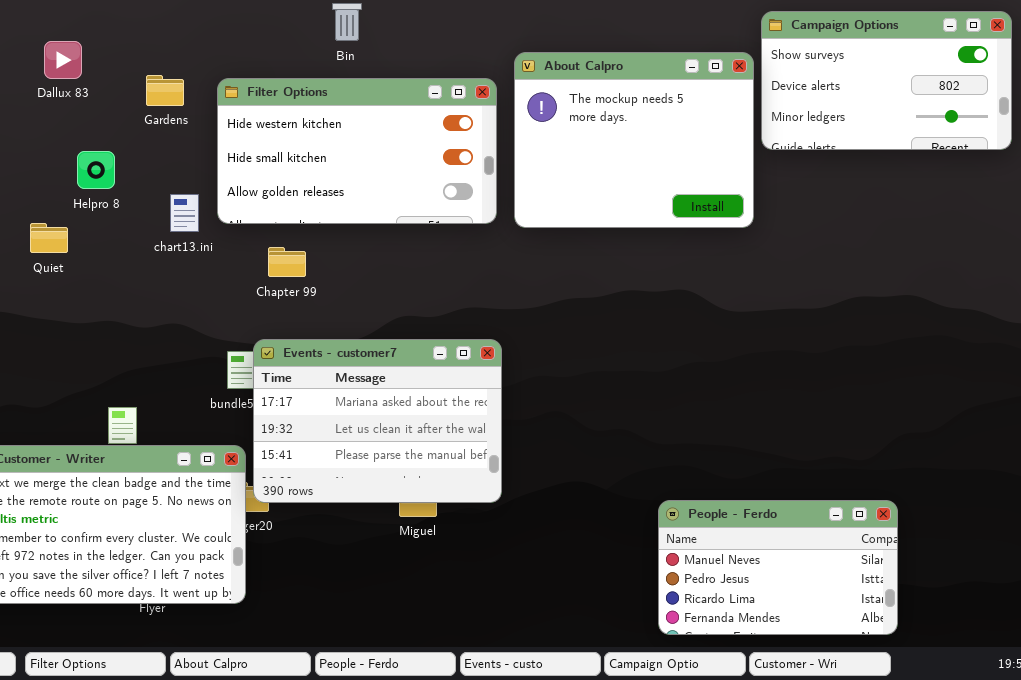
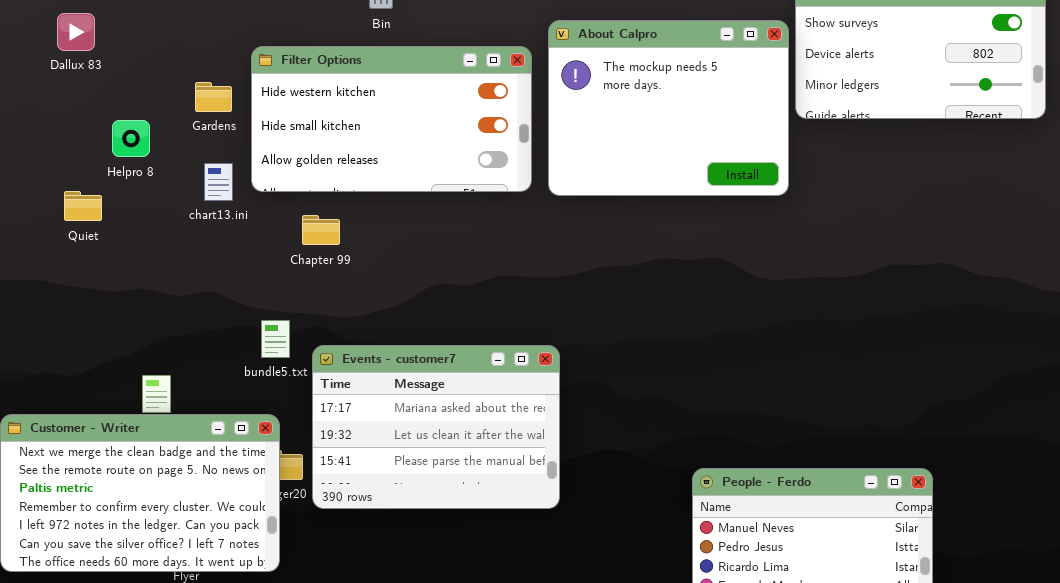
Dallux 83: [44,41,82,79] -> [57,13,95,51], moved
Gardens: [146,75,184,106] -> [195,82,232,112], moved
Events - customer7: [253,339,502,503] -> [312,345,560,509], moved

